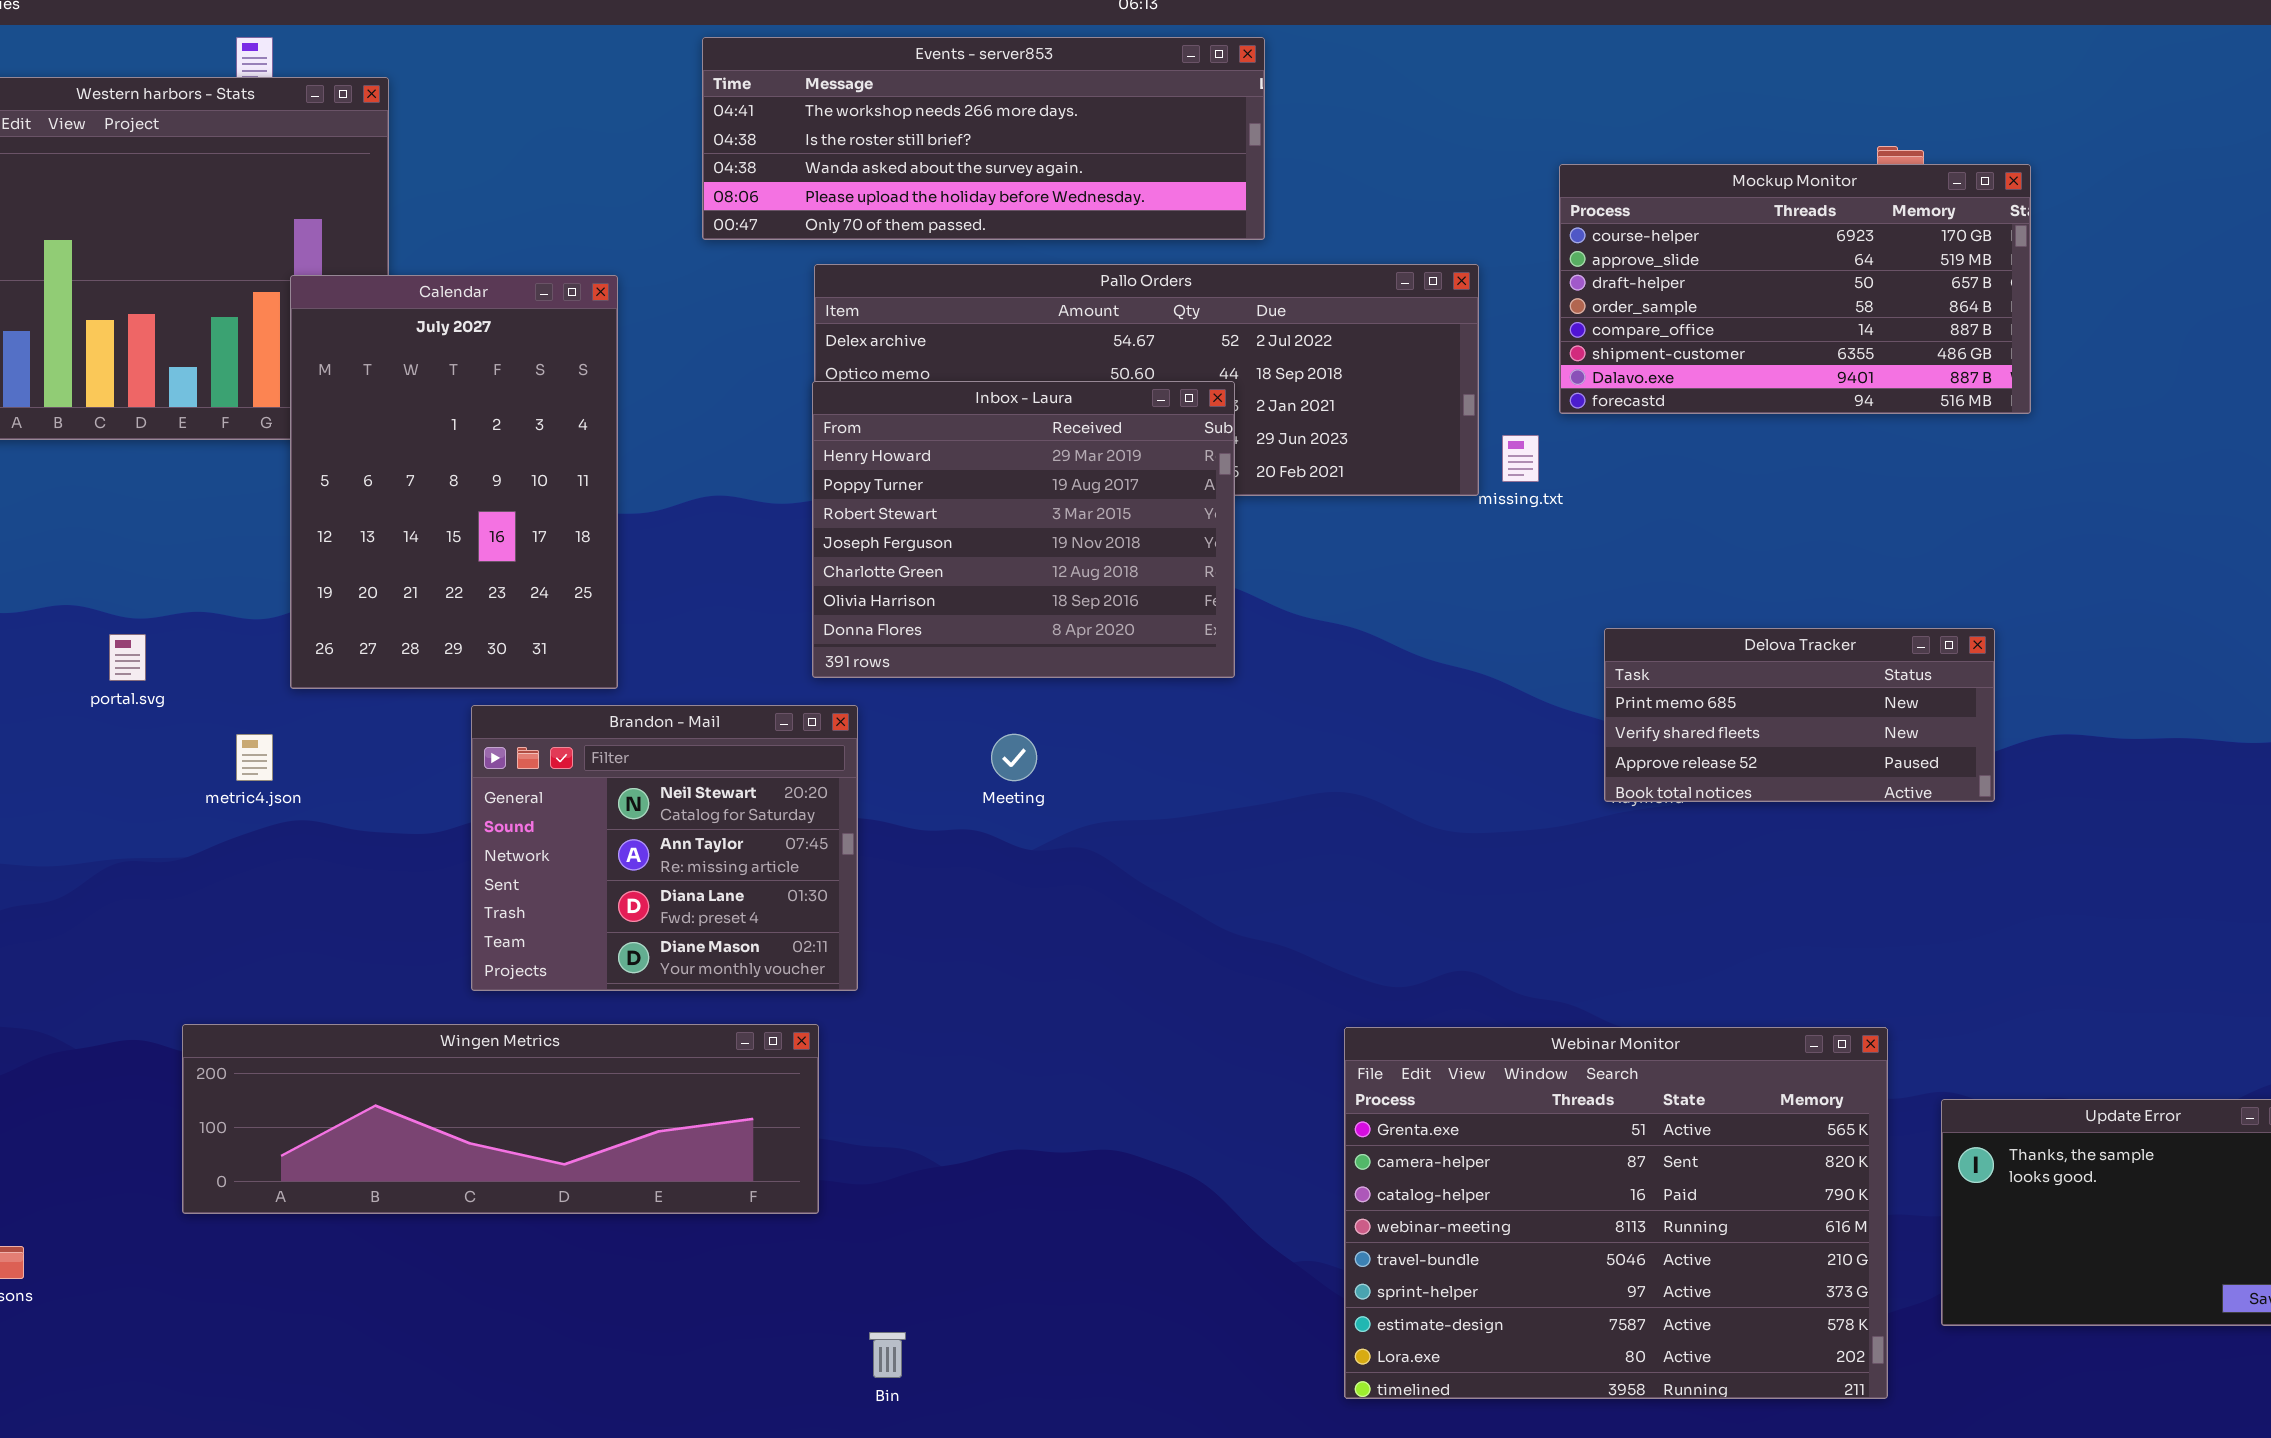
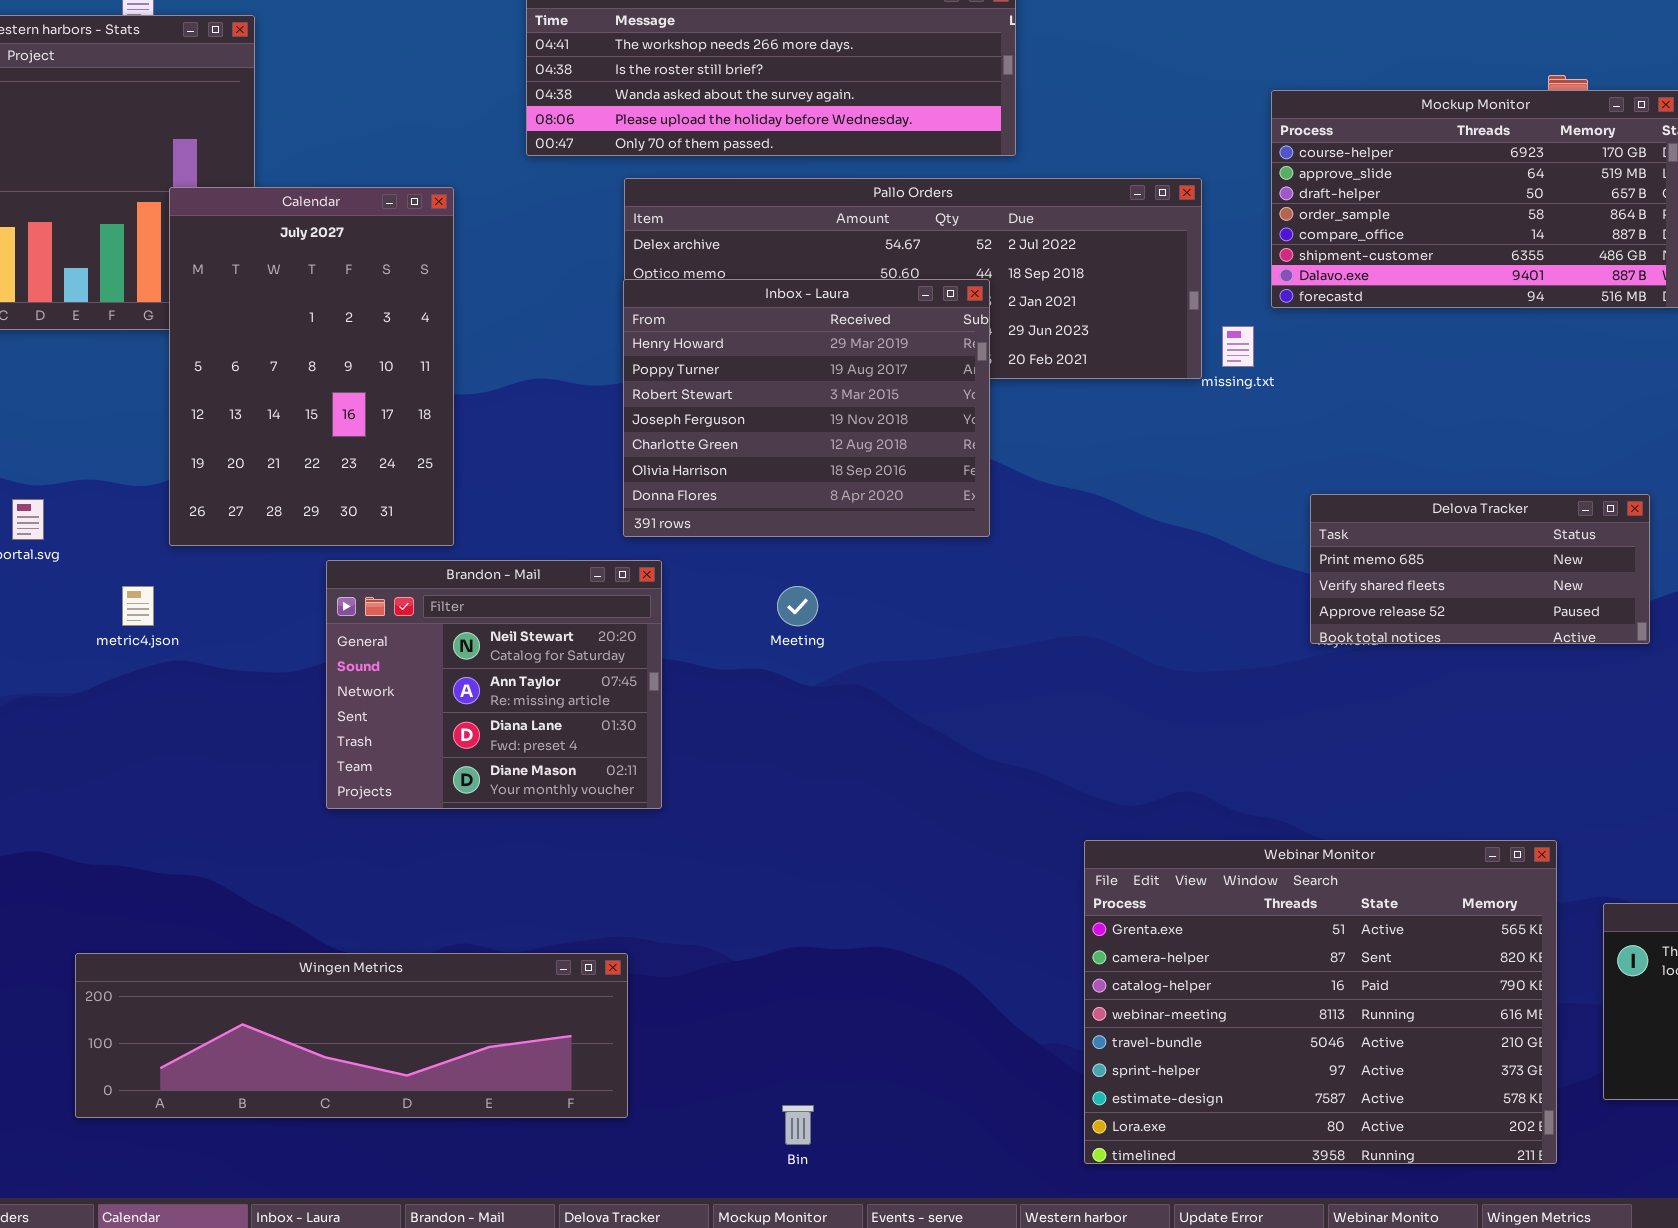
Wingen Metrics: [182,1024,819,1214] -> [75,953,628,1118], moved
Bin: [869,1332,906,1378] -> [782,1105,814,1145], moved

